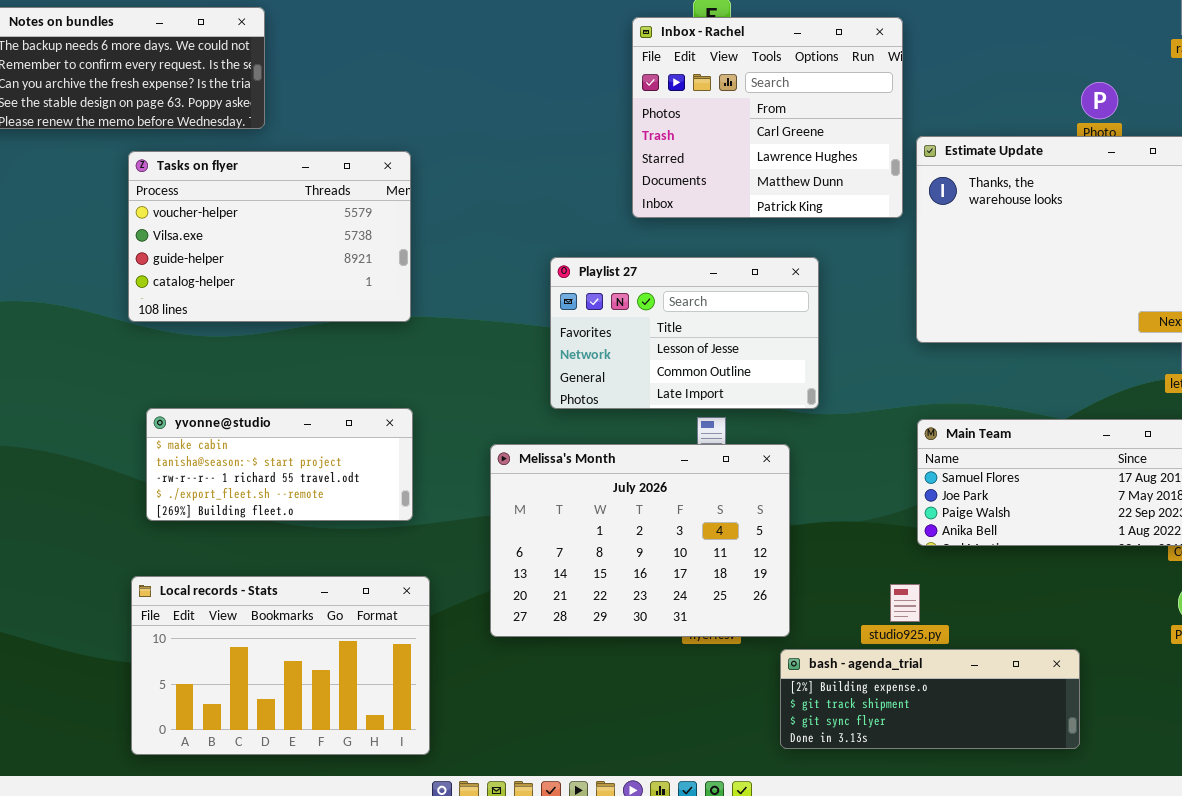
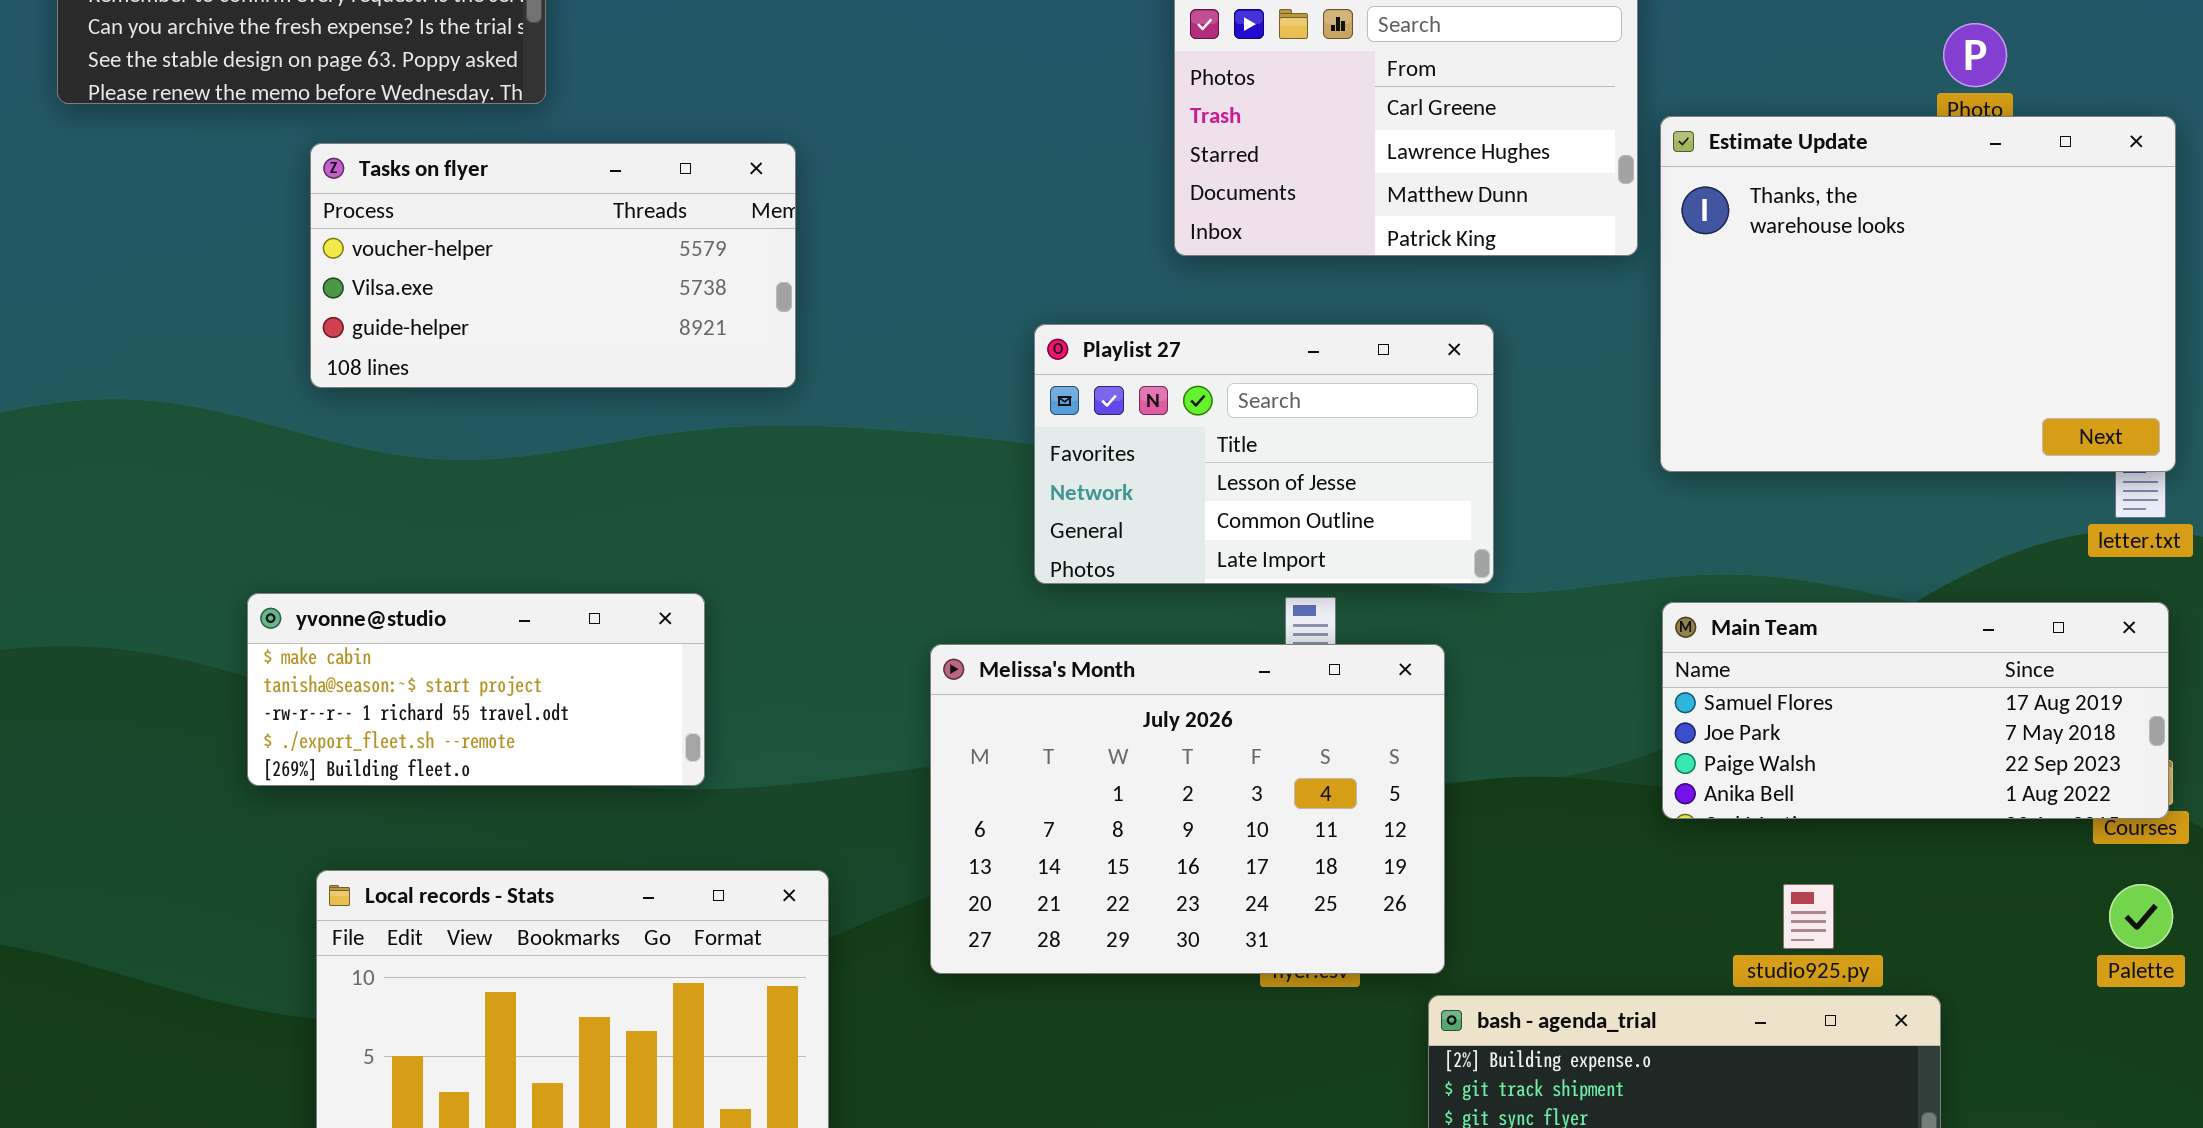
Tasks on flyer: [128,151,411,322] -> [310,143,796,388], resized
yvonne@studio: [146,408,413,521] -> [247,593,705,786], moved
studio925.py: [890,584,920,622] -> [1783,884,1834,949], moved

